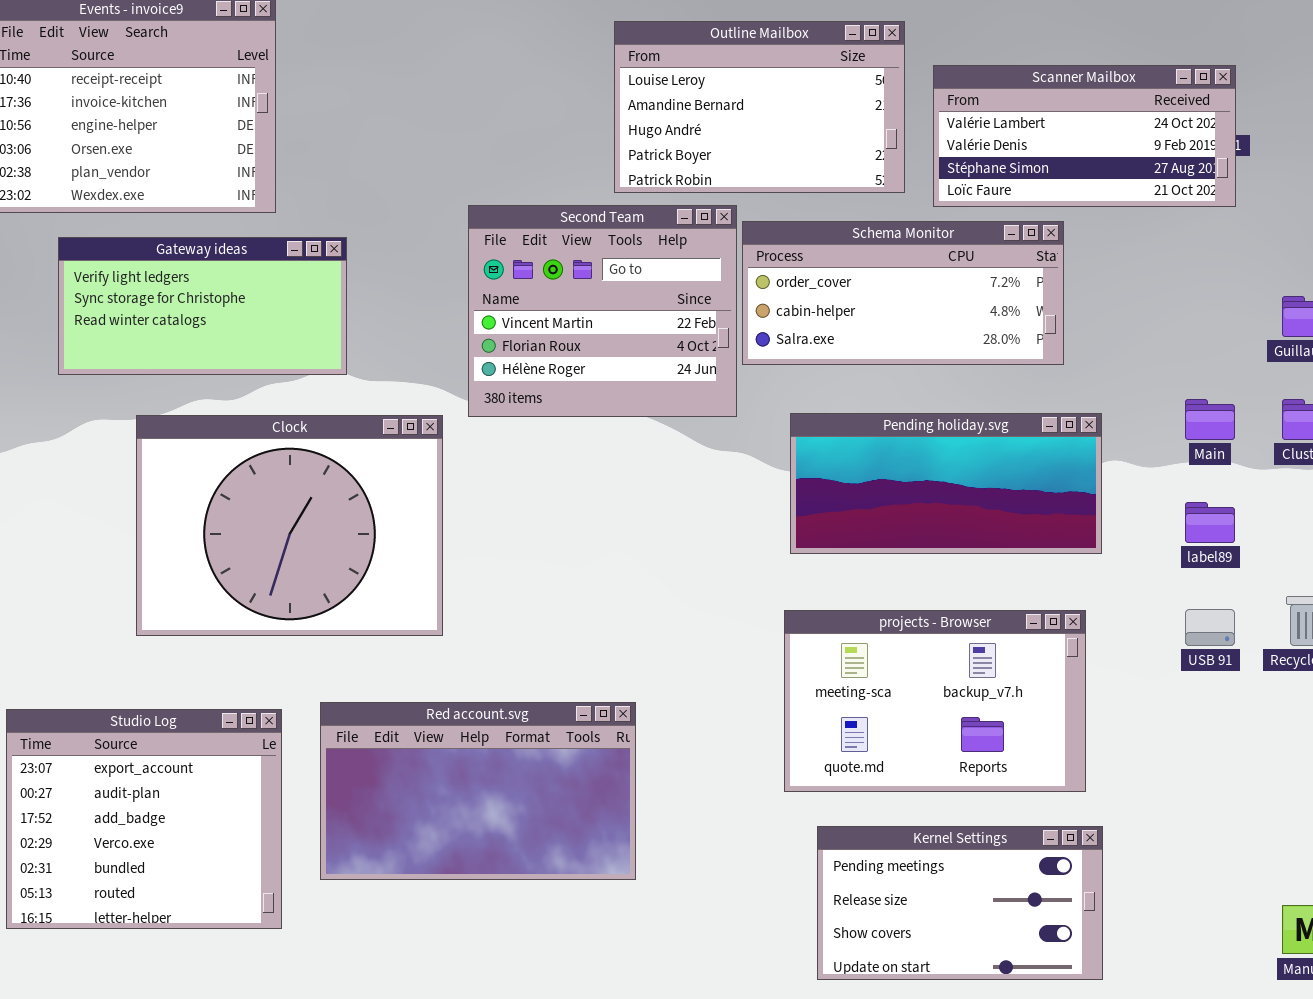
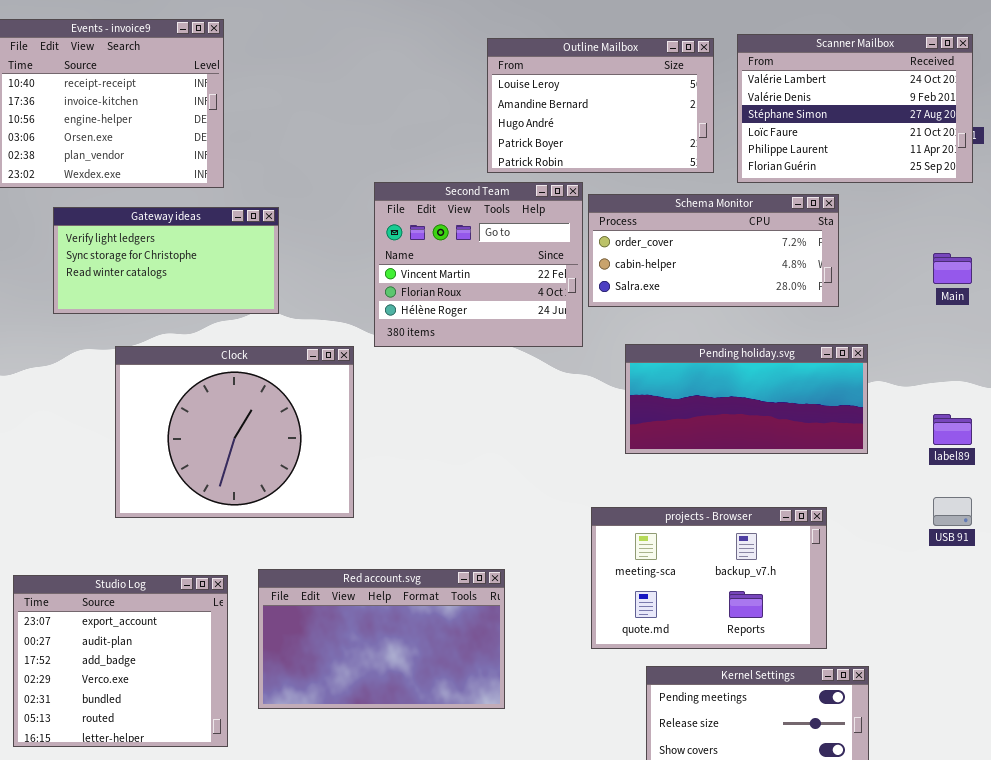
Scanner Mailbox: [933,65,1236,207] -> [737,34,973,183], resized
Main: [1185,399,1235,440] -> [933,253,972,284], moved
projects - Browser: [784,610,1086,792] -> [591,507,827,649], moved

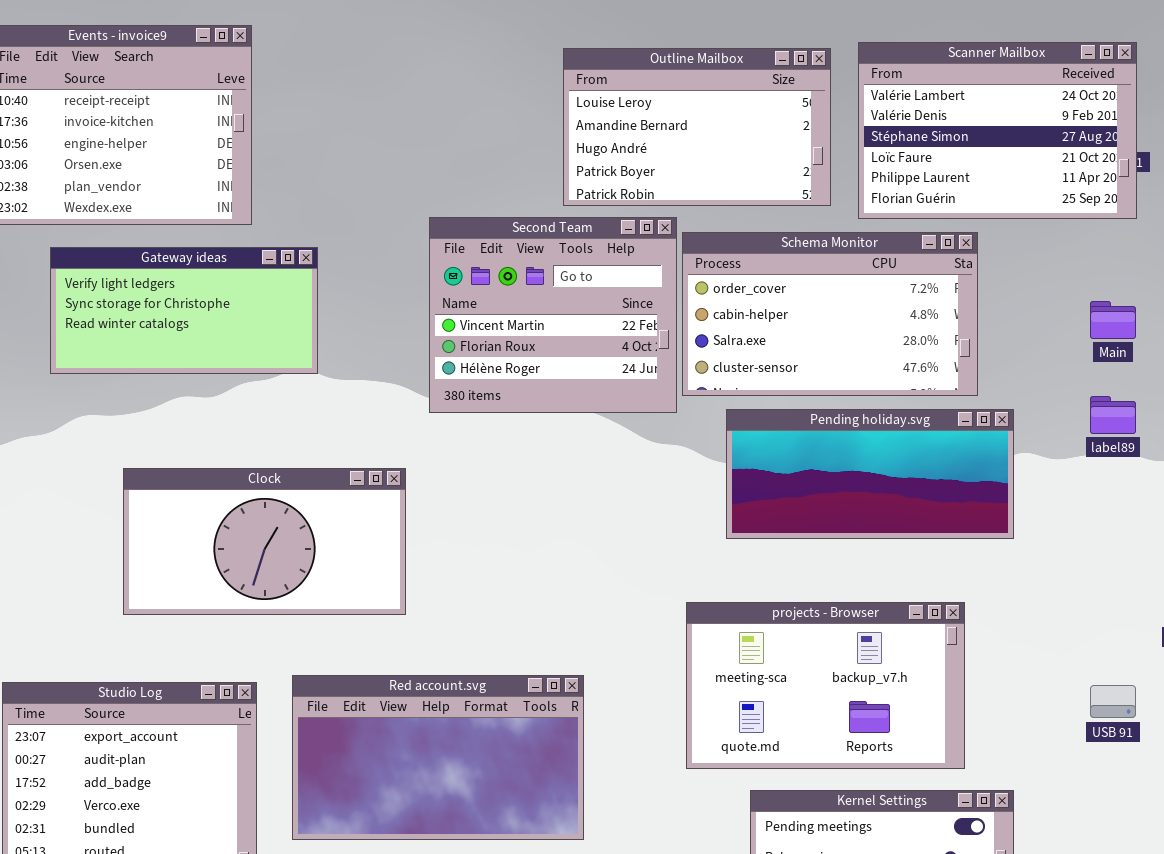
Schema Monitor: [588,194,839,307] -> [682,232,978,396], resized
Clock: [115,346,354,518] -> [123,468,406,615], resized
label89: [933,414,972,445] -> [1090,396,1136,434], moved
USB 91: [933,497,972,526] -> [1090,685,1136,718], moved

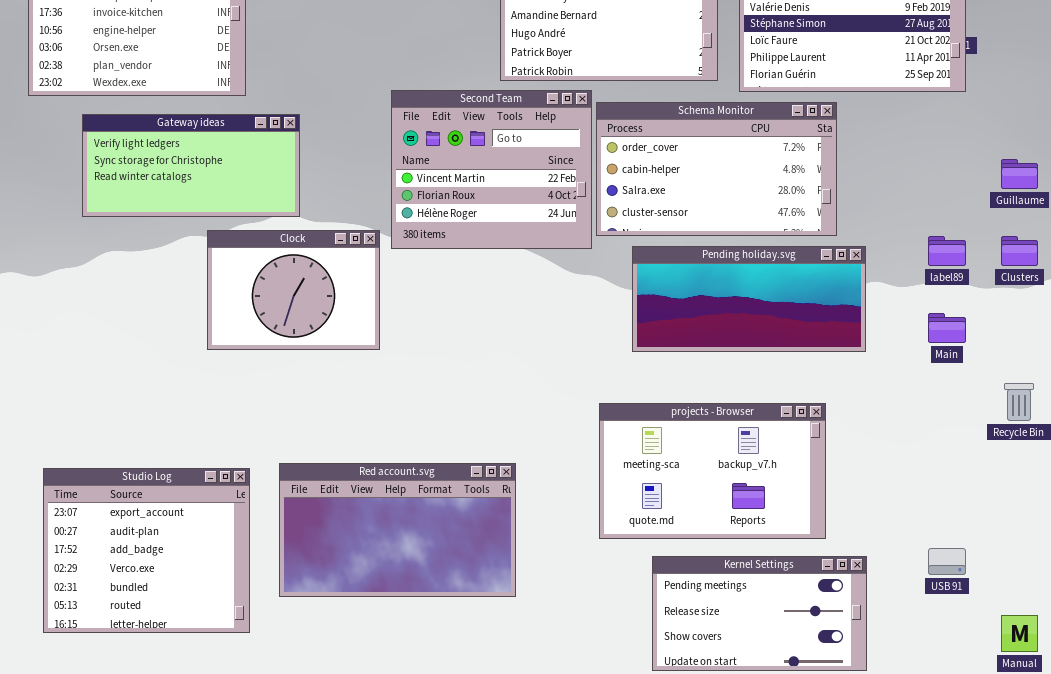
Main: [1090,301,1136,339] -> [928,313,966,343], moved
Clock: [123,468,406,615] -> [207,230,380,350], moved, resized
USB 91: [1090,685,1136,718] -> [928,548,966,575], moved

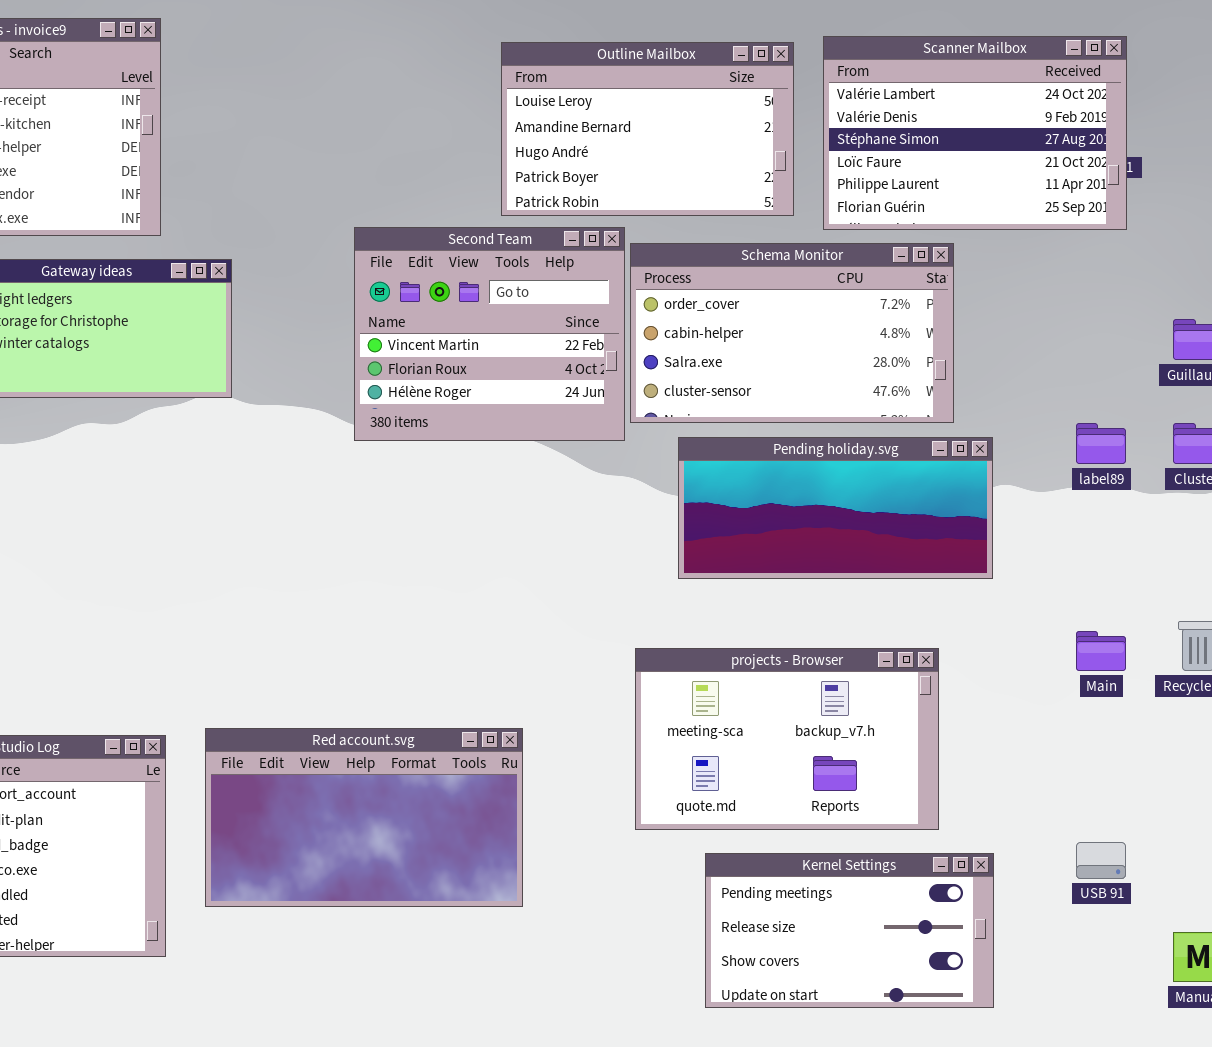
Clock: [207,230,380,350] -> none, closed
Main: [928,313,966,343] -> [1076,631,1126,671], moved

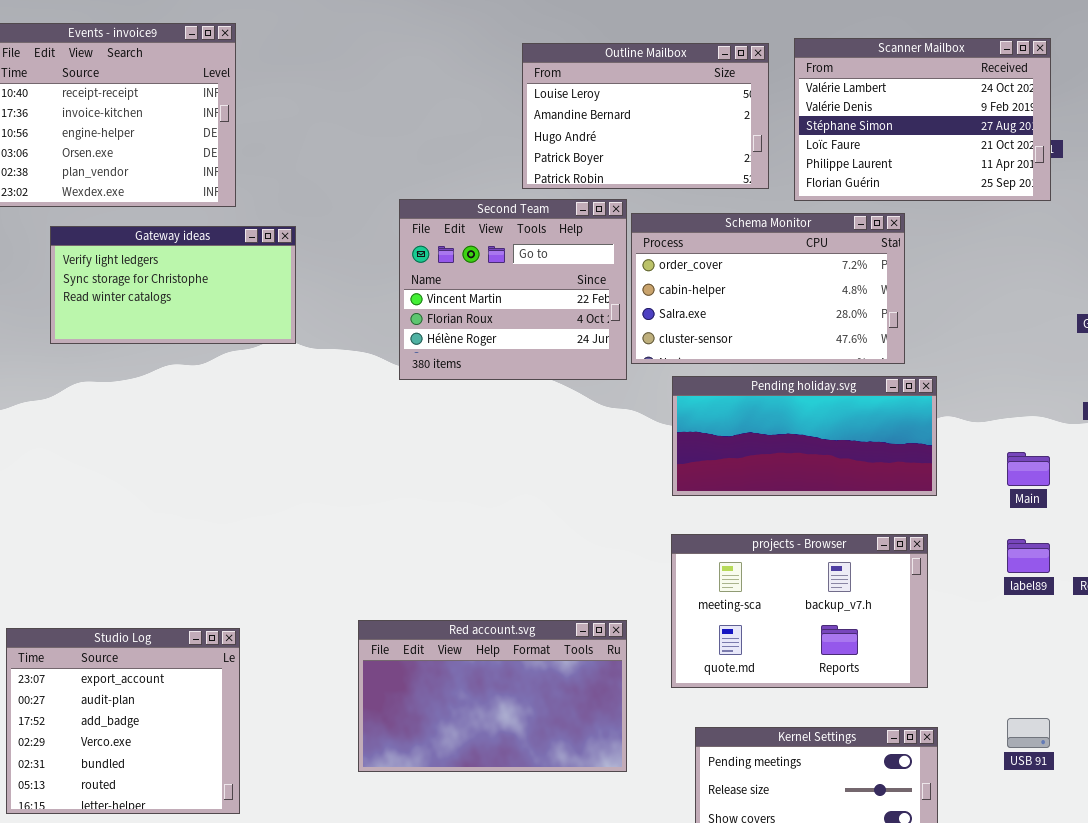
label89: [1076,423,1126,464] -> [1007,539,1050,573], moved
Main: [1076,631,1126,671] -> [1007,452,1050,486], moved
projects - Browser: [635,648,939,830] -> [671,534,928,688], moved
Red account.svg: [205,728,523,907] -> [358,620,627,772], moved

